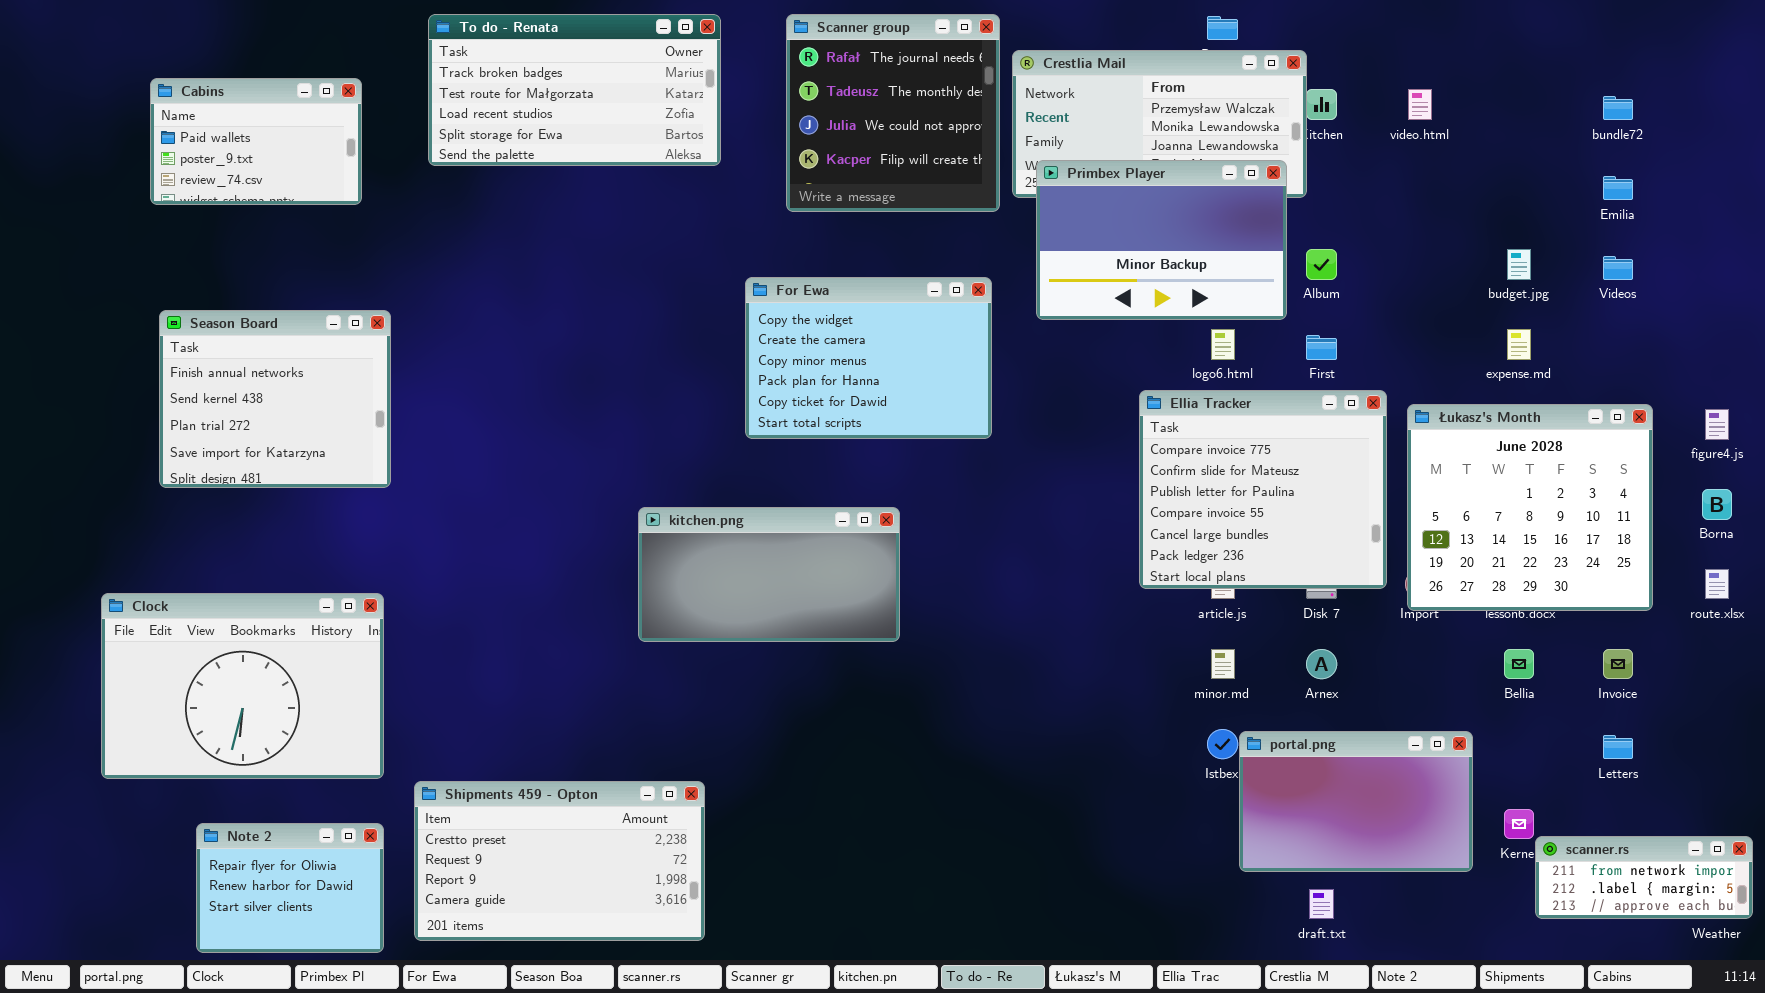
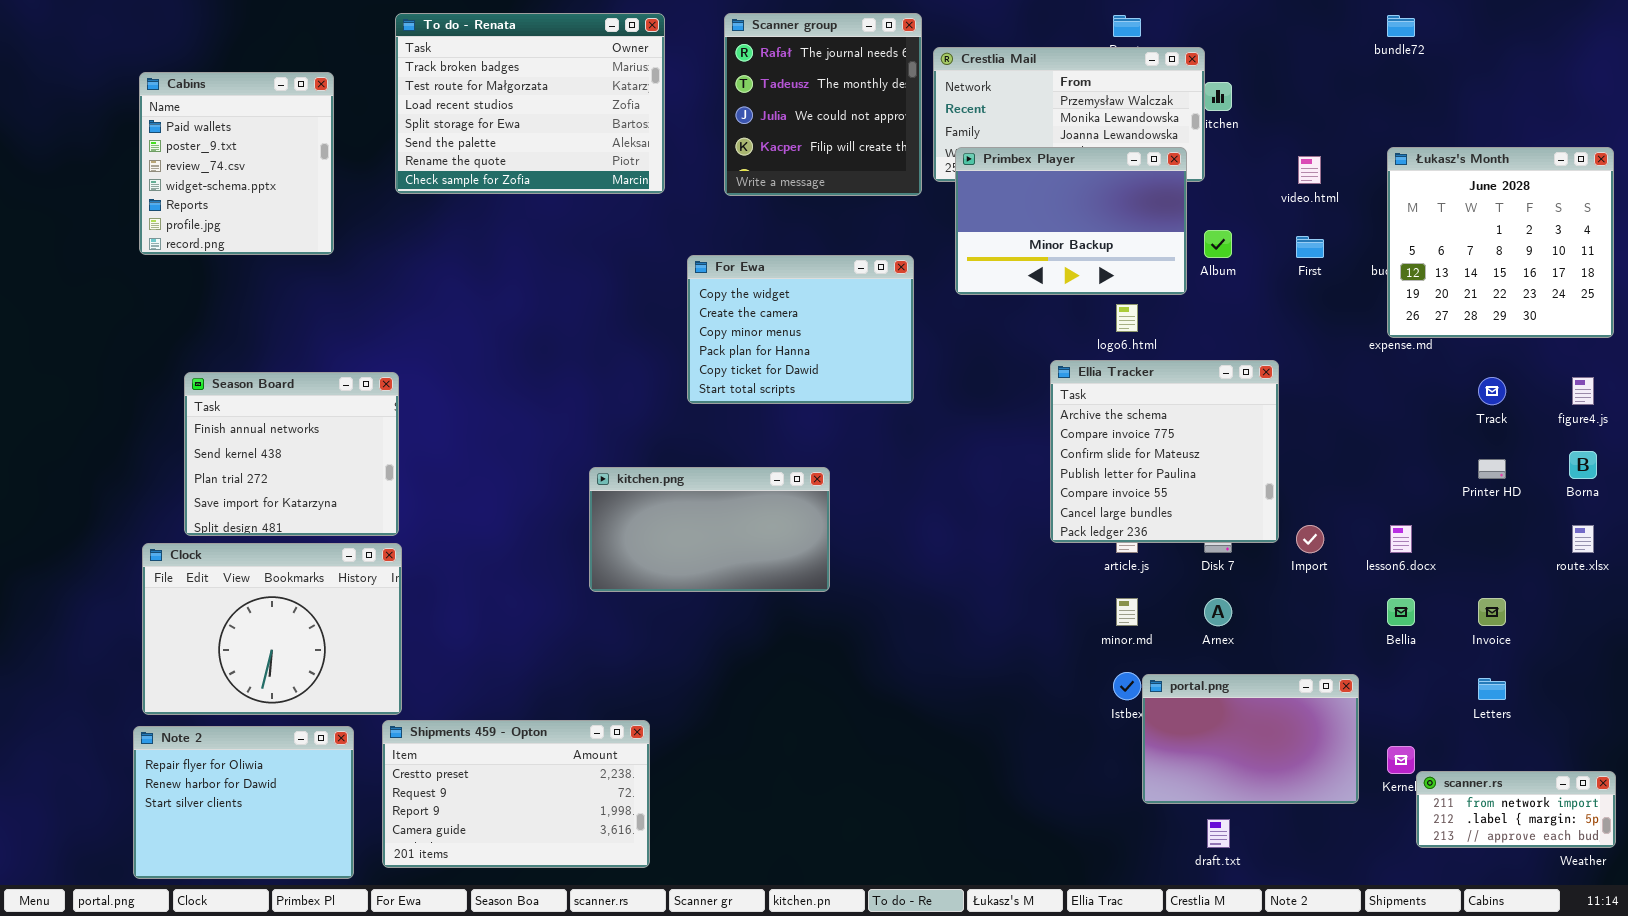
To do - Renata: [428,14,721,166] -> [395,13,665,194], resized
Cabins: [150,78,362,205] -> [139,72,334,255], resized
video.html: [1408,89,1432,120] -> [1298,156,1321,184], moved
bundle72: [1603,96,1633,120] -> [1387,15,1415,37], moved
Season Board: [159,310,391,488] -> [184,372,399,536], moved
First: [1306,335,1337,360] -> [1296,236,1324,258], moved
Ellia Tracker: [1139,390,1387,589] -> [1050,360,1279,543], scrolled up 1 row
Łukasz's Month: [1407,404,1653,611] -> [1387,147,1614,338], moved
Clock: [101,593,384,779] -> [142,543,402,715], moved
Note 2: [196,823,384,953] -> [133,726,354,879], resized

